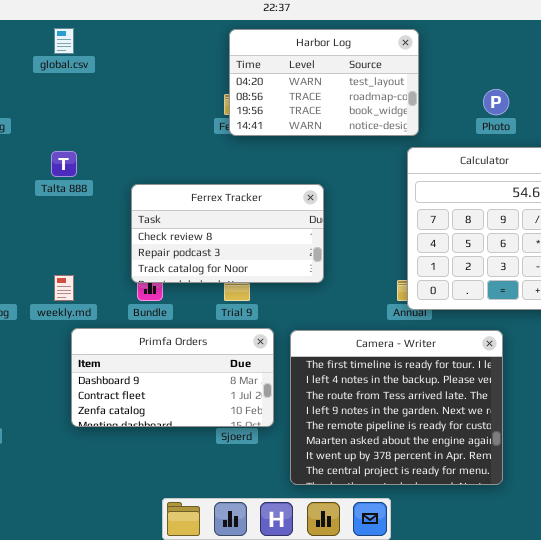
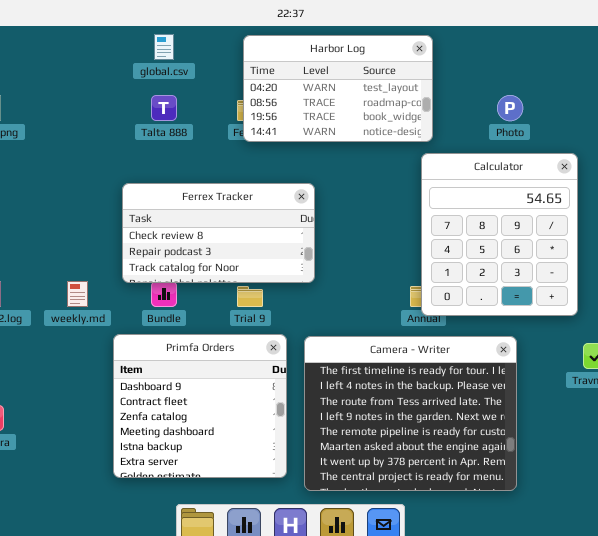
global.csv: [54,28,74,54] -> [154,34,174,60], moved
Talta 888: [51,151,77,177] -> [151,95,177,121], moved
Ferrex Tracker: [131,184,324,283] -> [122,183,315,283], moved
Primfa Orders: [71,328,274,427] -> [113,334,287,478], resized

